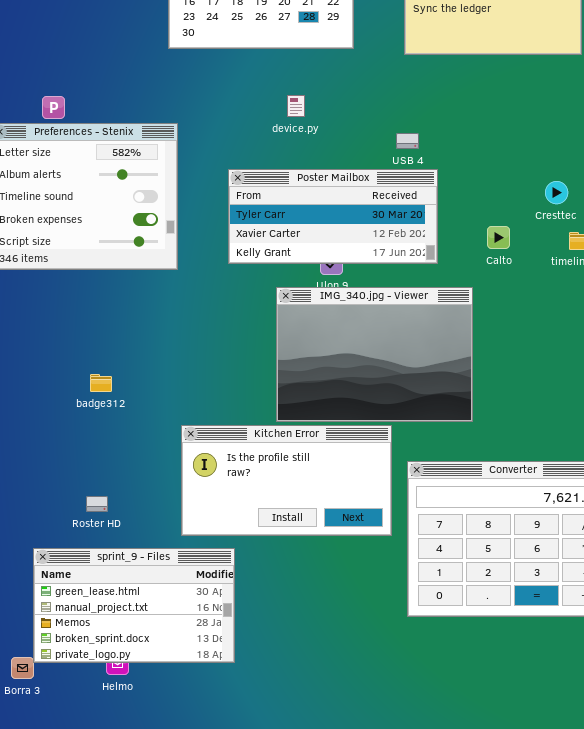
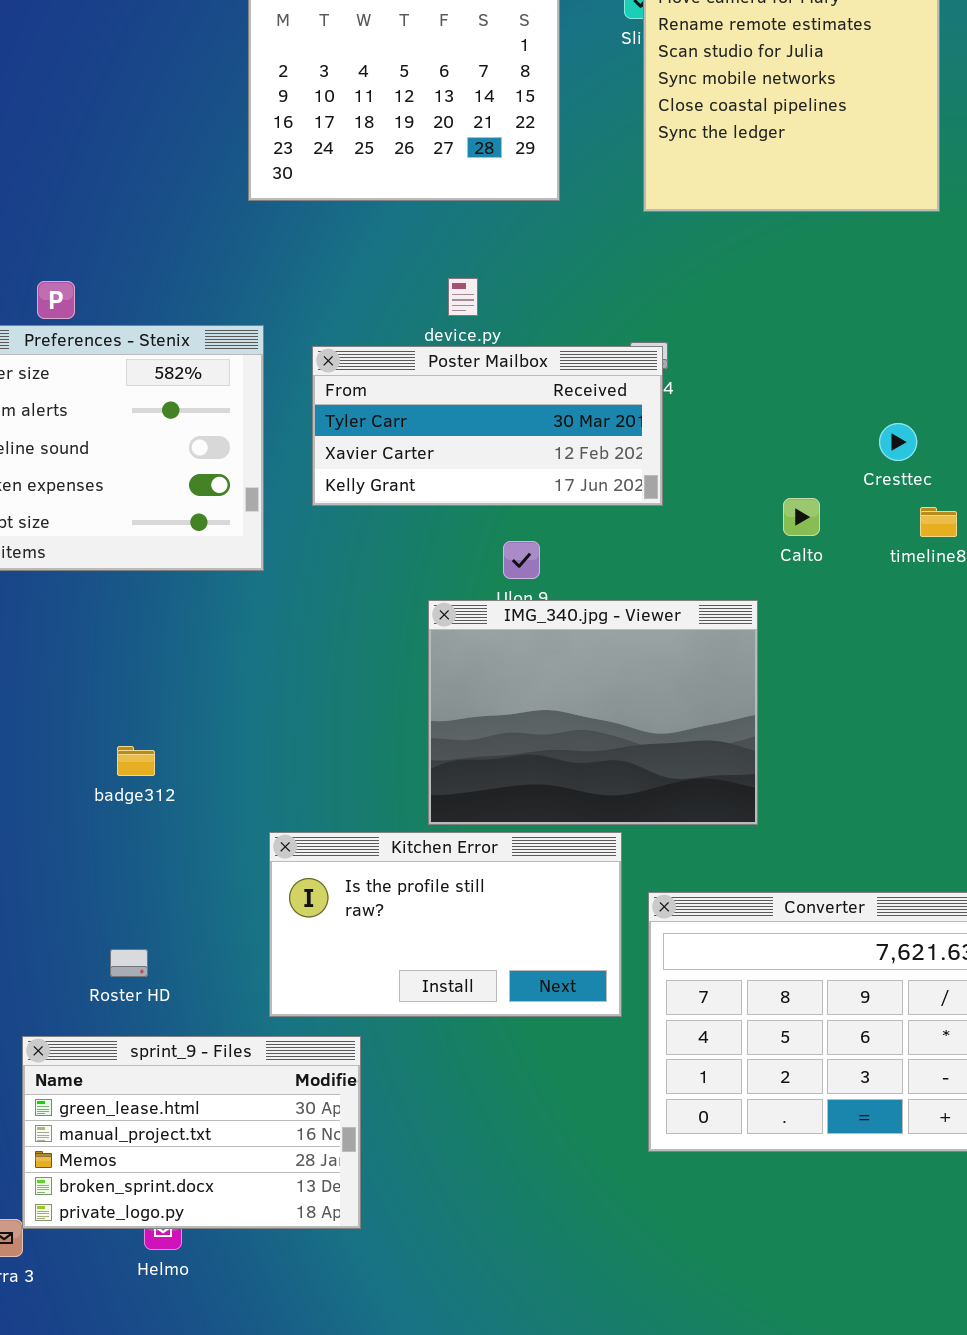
Poster Mailbox: [228,169,438,264] -> [312,346,663,506], moved

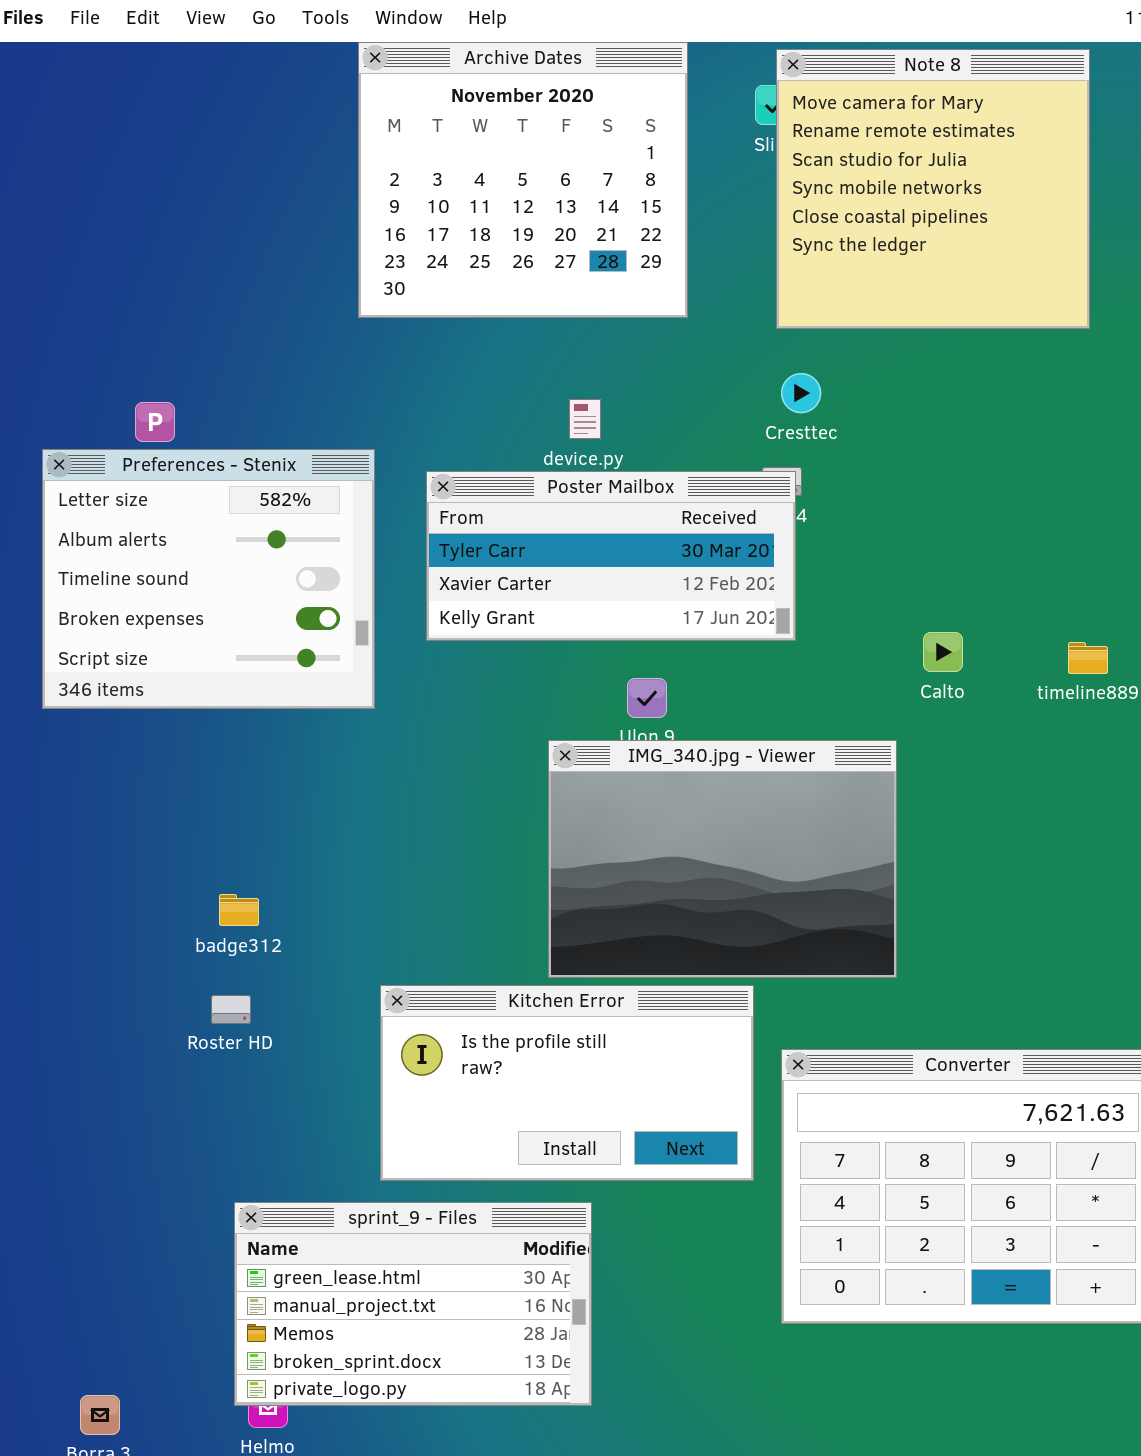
Cresttec: [879,423,917,461] -> [781,373,821,413], moved
Roster HD: [110,949,148,977] -> [211,995,251,1024], moved
sprint_9 - Files: [22,1036,361,1229] -> [234,1202,592,1406], moved

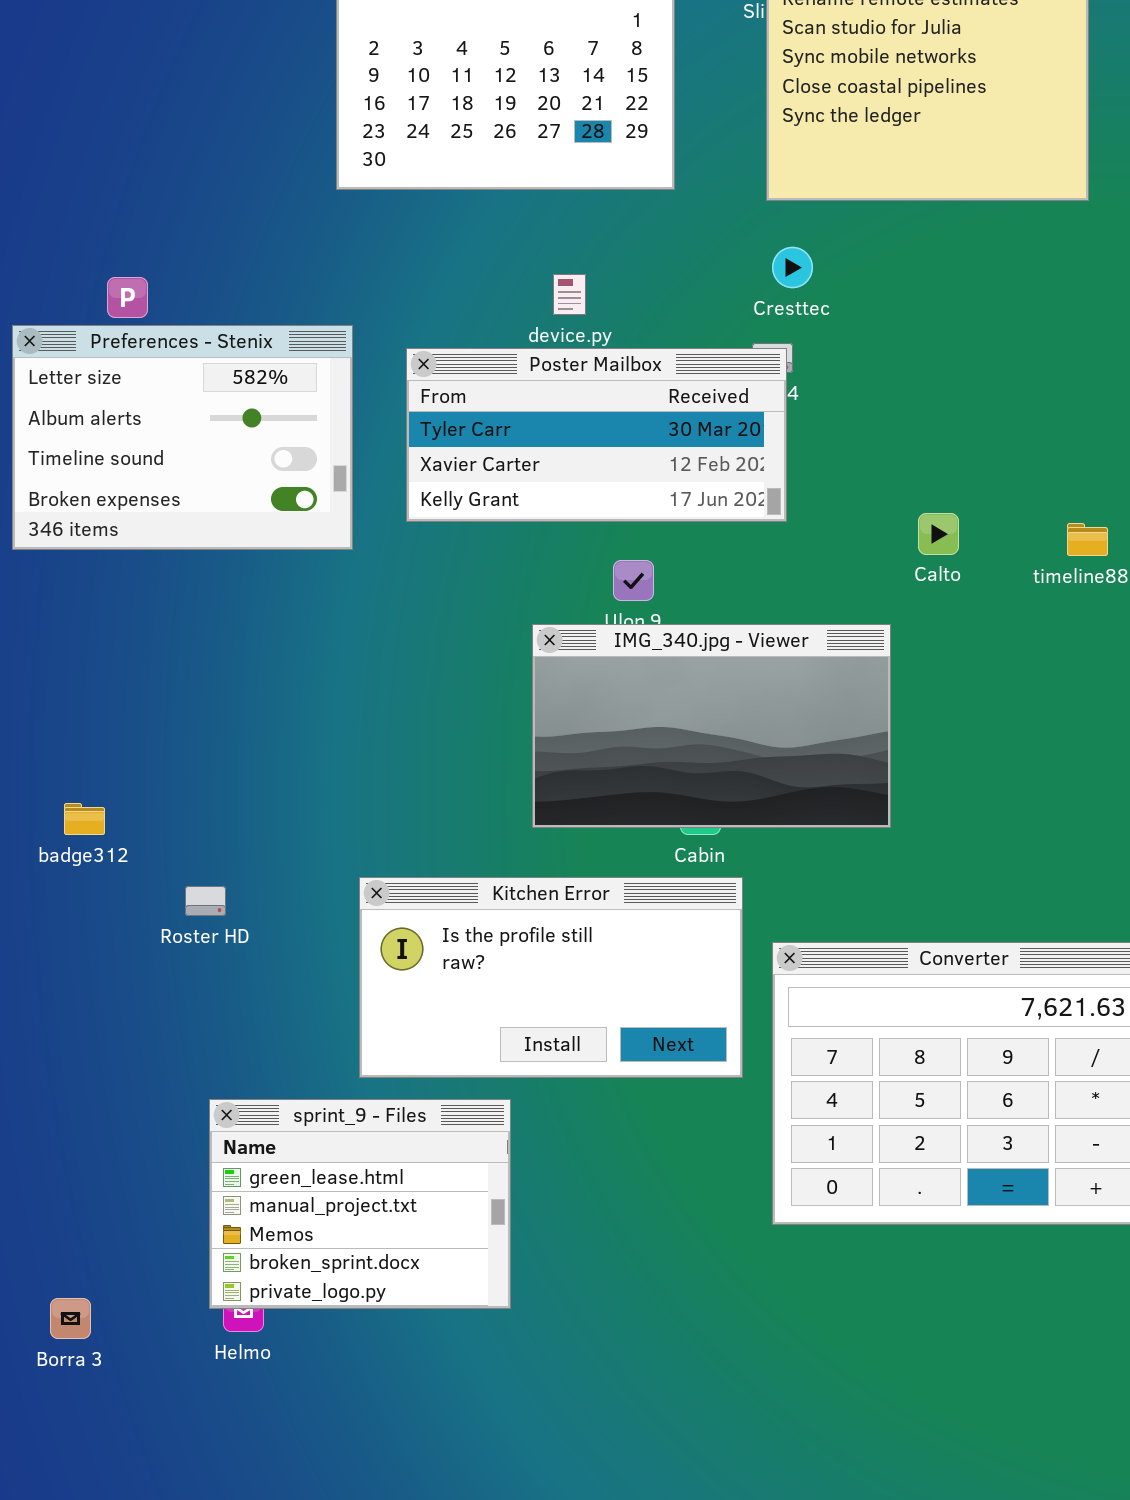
Preferences - Stenix: [42,449,375,709] -> [12,325,353,550], resized
IMG_340.jpg - Viewer: [548,740,897,978] -> [532,624,891,828], resized
badge312: [219,894,259,926] -> [64,803,105,835], moved
sprint_9 - Files: [234,1202,592,1406] -> [209,1099,511,1309], resized

